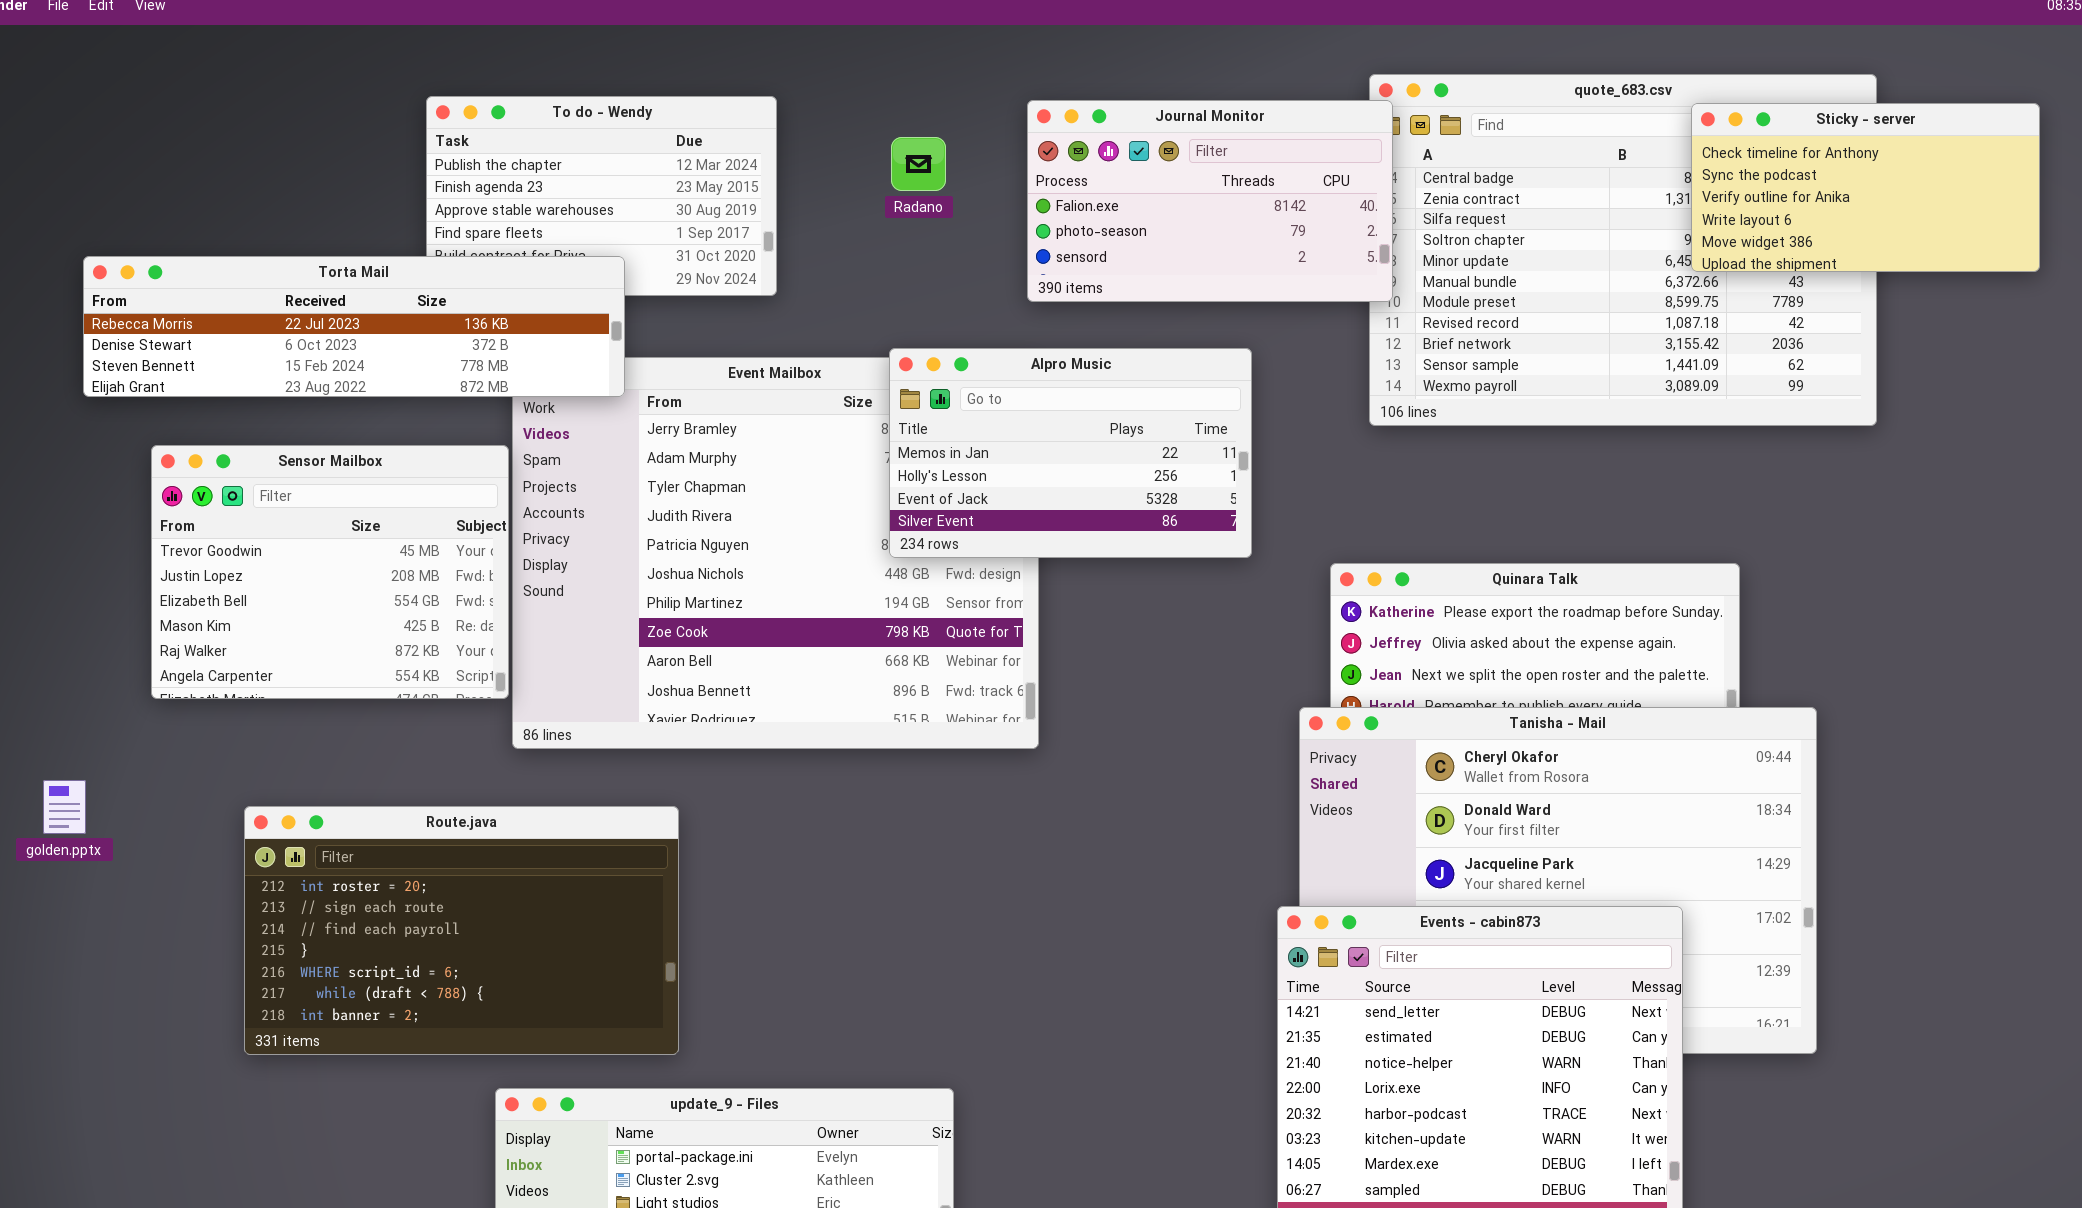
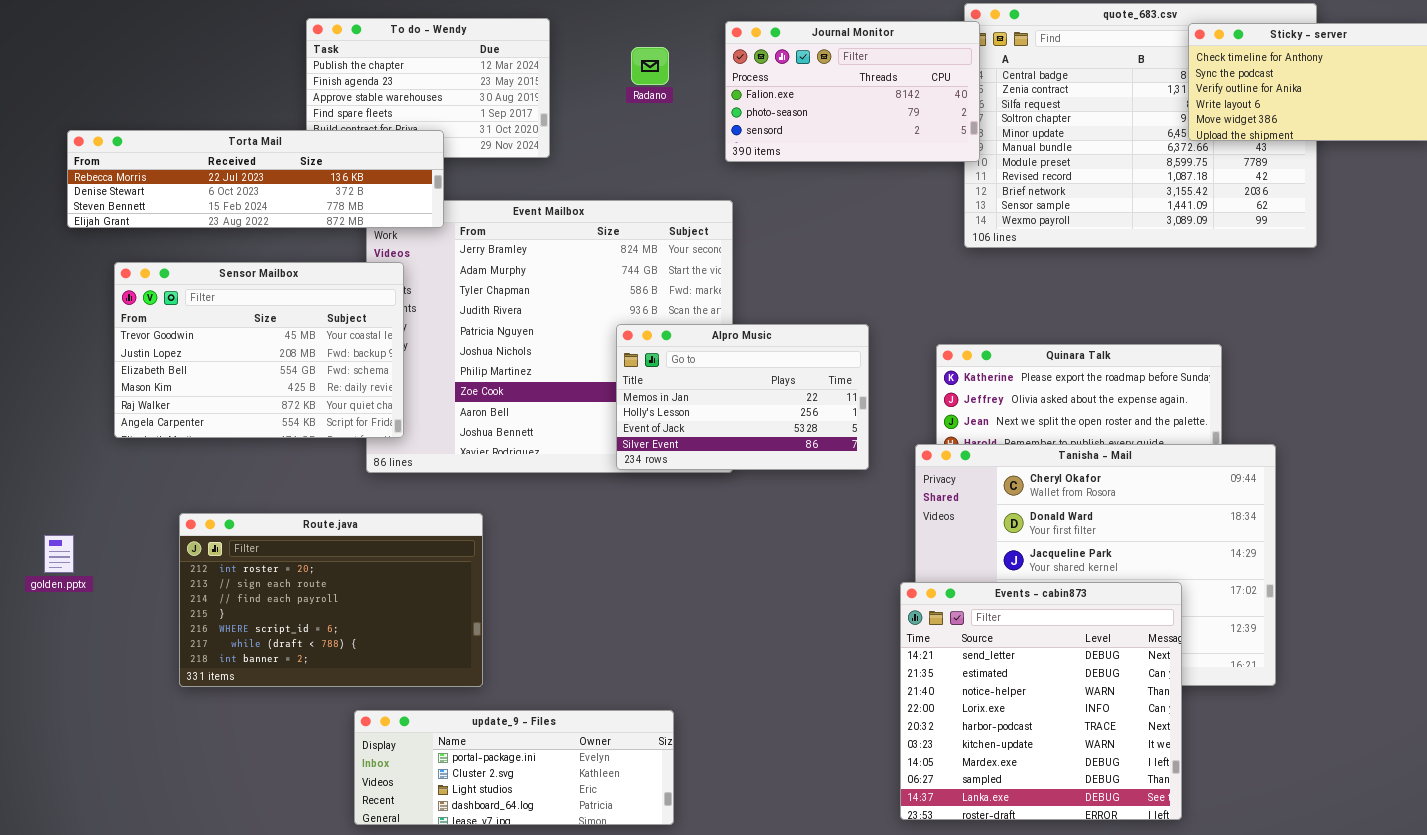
Alpro Music: [889,348,1252,558] -> [616,324,869,470], moved
Sensor Mailbox: [151,445,509,699] -> [114,262,404,438], resized
golden.pptx: [43,780,86,834] -> [44,535,74,573], moved

